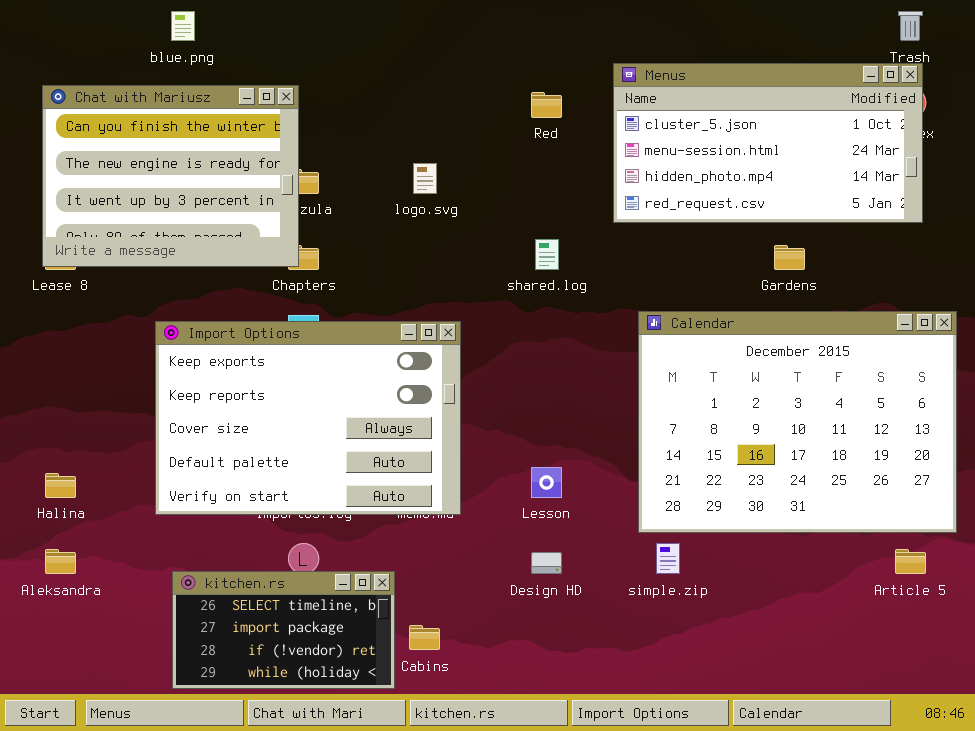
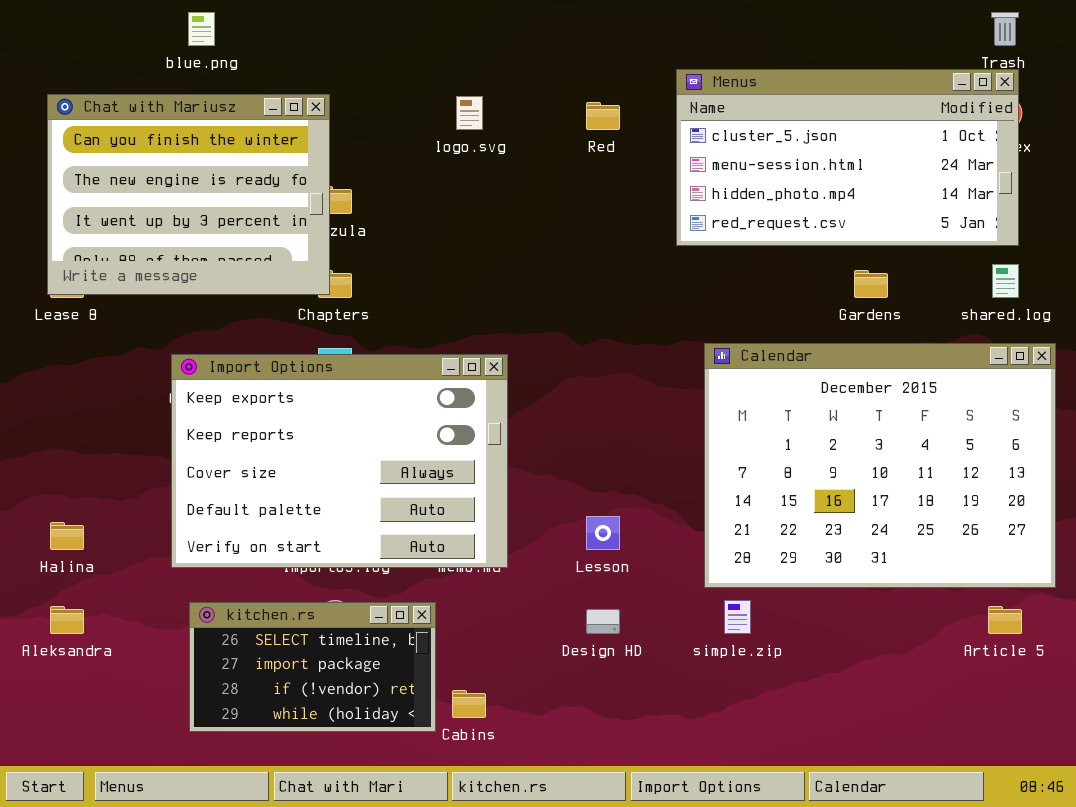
logo.svg: [413,163,437,194] -> [456,96,483,130], moved
shared.log: [535,239,559,270] -> [992,264,1019,298], moved
kitchen.rs: [172,571,395,689] -> [189,602,436,732], moved

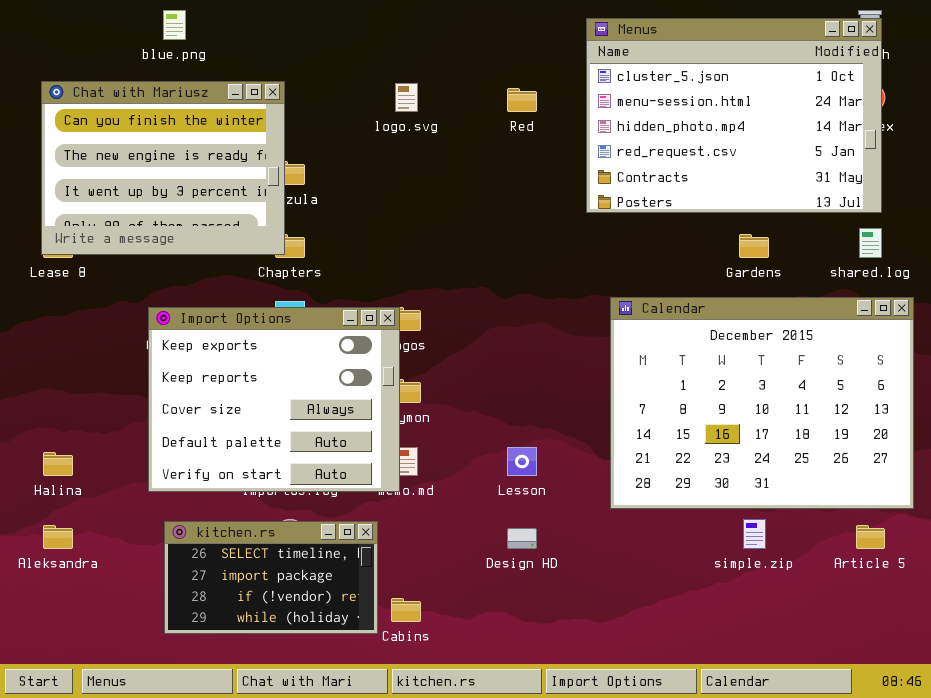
Menus: [676,69,1019,246] -> [586,18,882,213], resized
Import Options: [171,354,508,568] -> [148,307,400,492], resized
simple.zip: [724,600,751,634] -> [743,519,766,549], moved

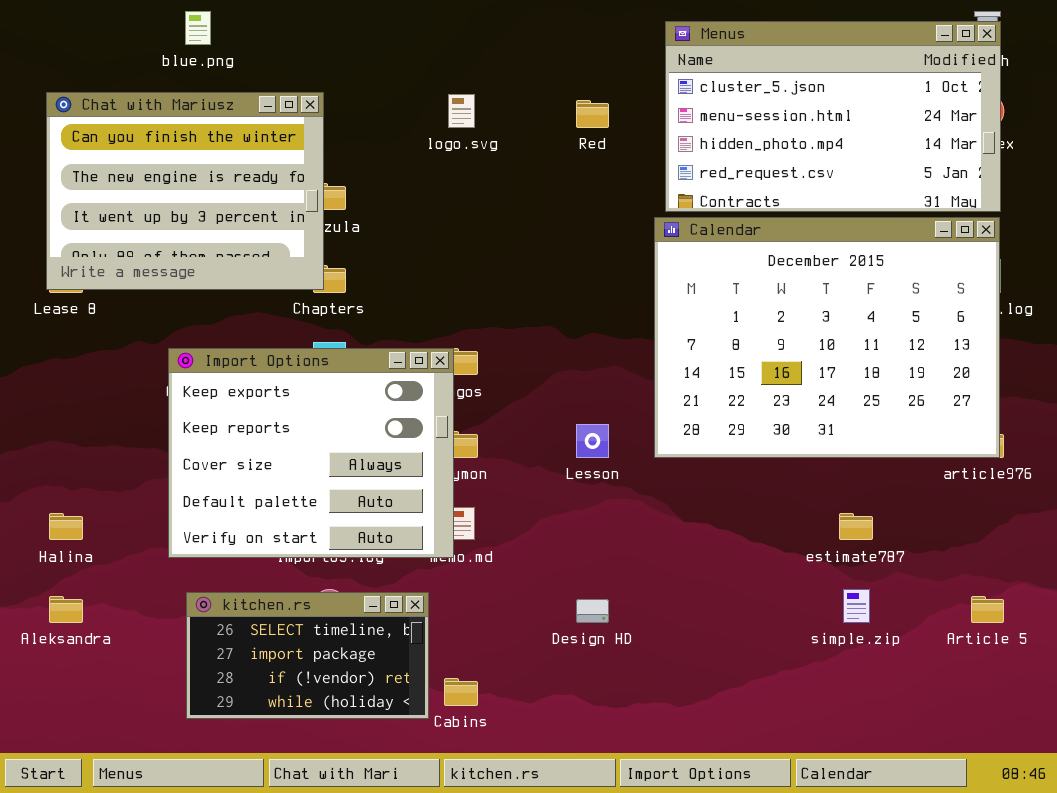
Menus: [586,18,882,213] -> [665,21,1001,212], resized
Calendar: [610,297,914,509] -> [654,217,1000,458], moved
Lesson: [507,447,537,476] -> [576,424,609,458], moved

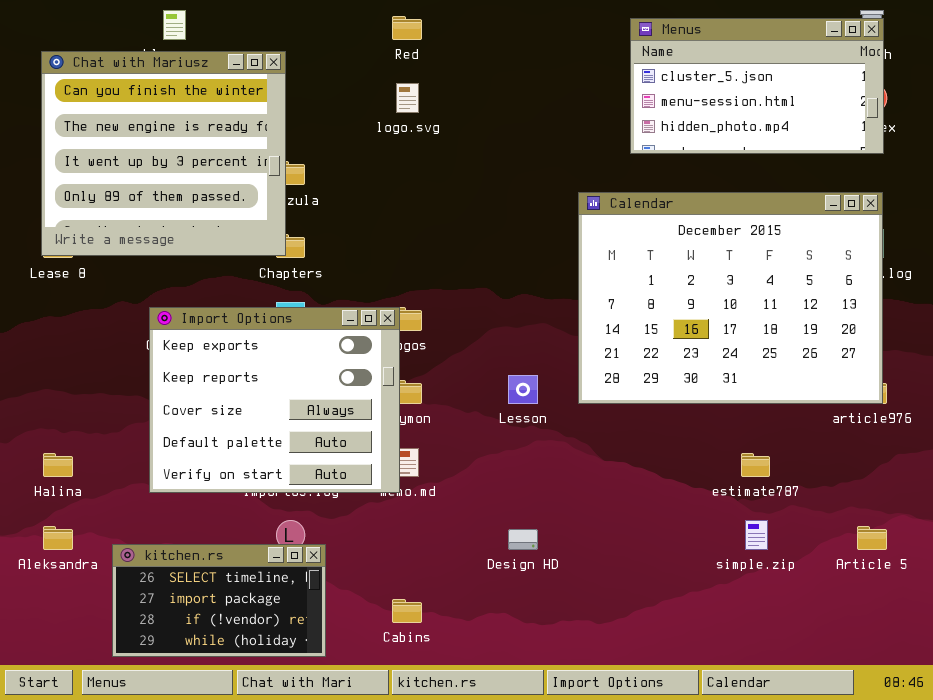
Menus: [665,21,1001,212] -> [630,18,884,154], resized
Chat with Mariusz: [46,92,324,290] -> [41,51,286,256], resized
Red: [576,100,609,128] -> [392,16,422,40], moved
kitchen.rs: [186,592,429,719] -> [112,544,326,657], moved

